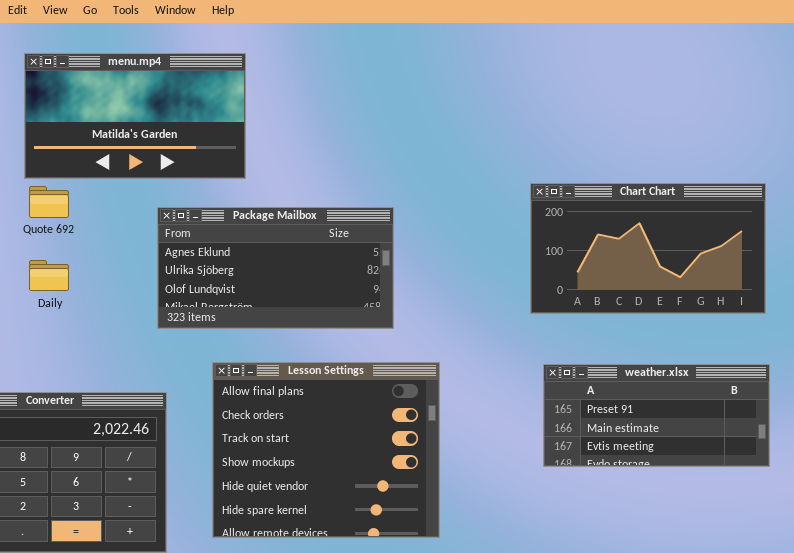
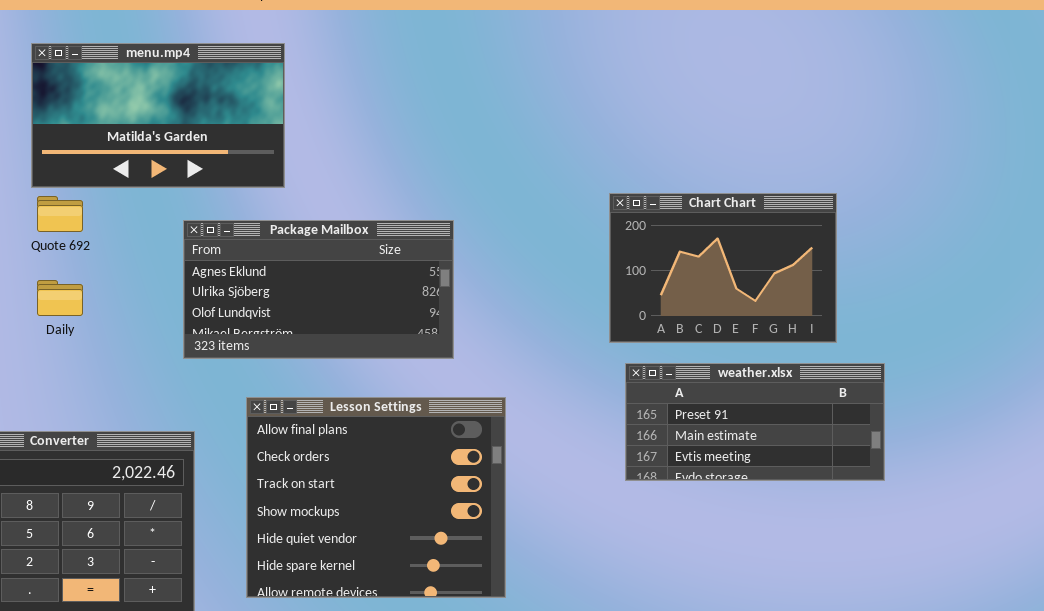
Chart Chart: [530,183,766,314] -> [609,193,837,343], resized
weather.xlsx: [543,364,770,467] -> [625,363,885,481], moved

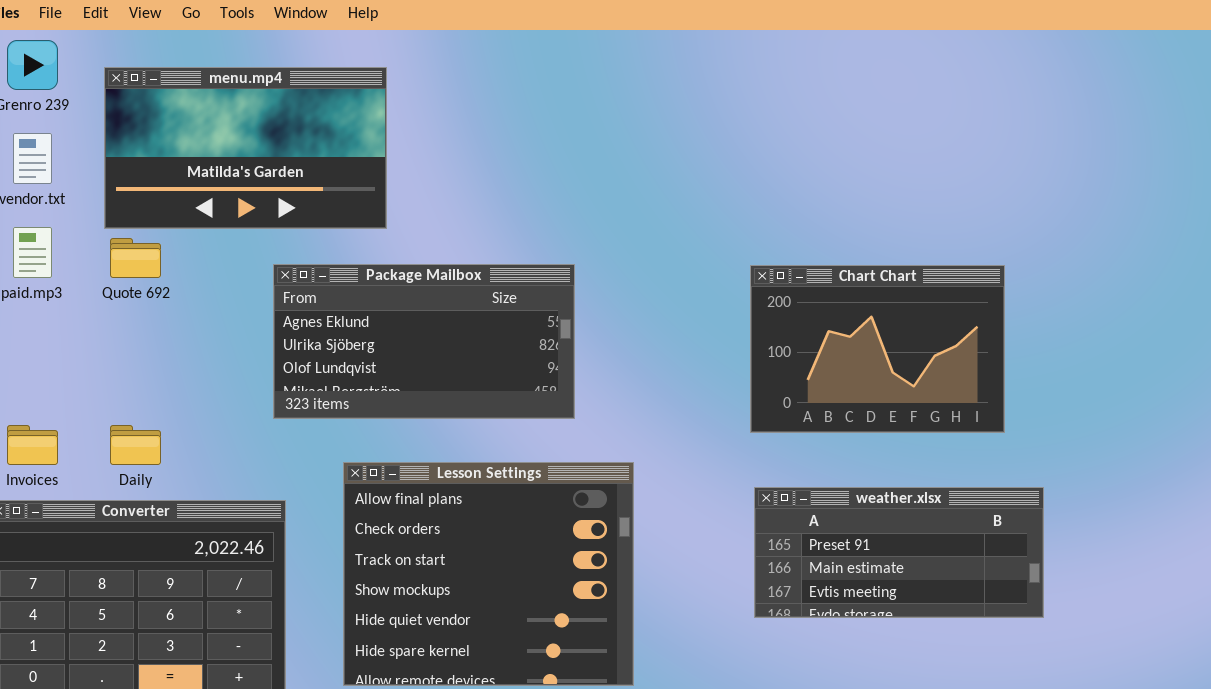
Chart Chart: [609,193,837,343] -> [750,265,1005,433], moved
Daily: [37,280,83,316] -> [110,425,161,465], moved
weather.xlsx: [625,363,885,481] -> [754,487,1044,618], moved

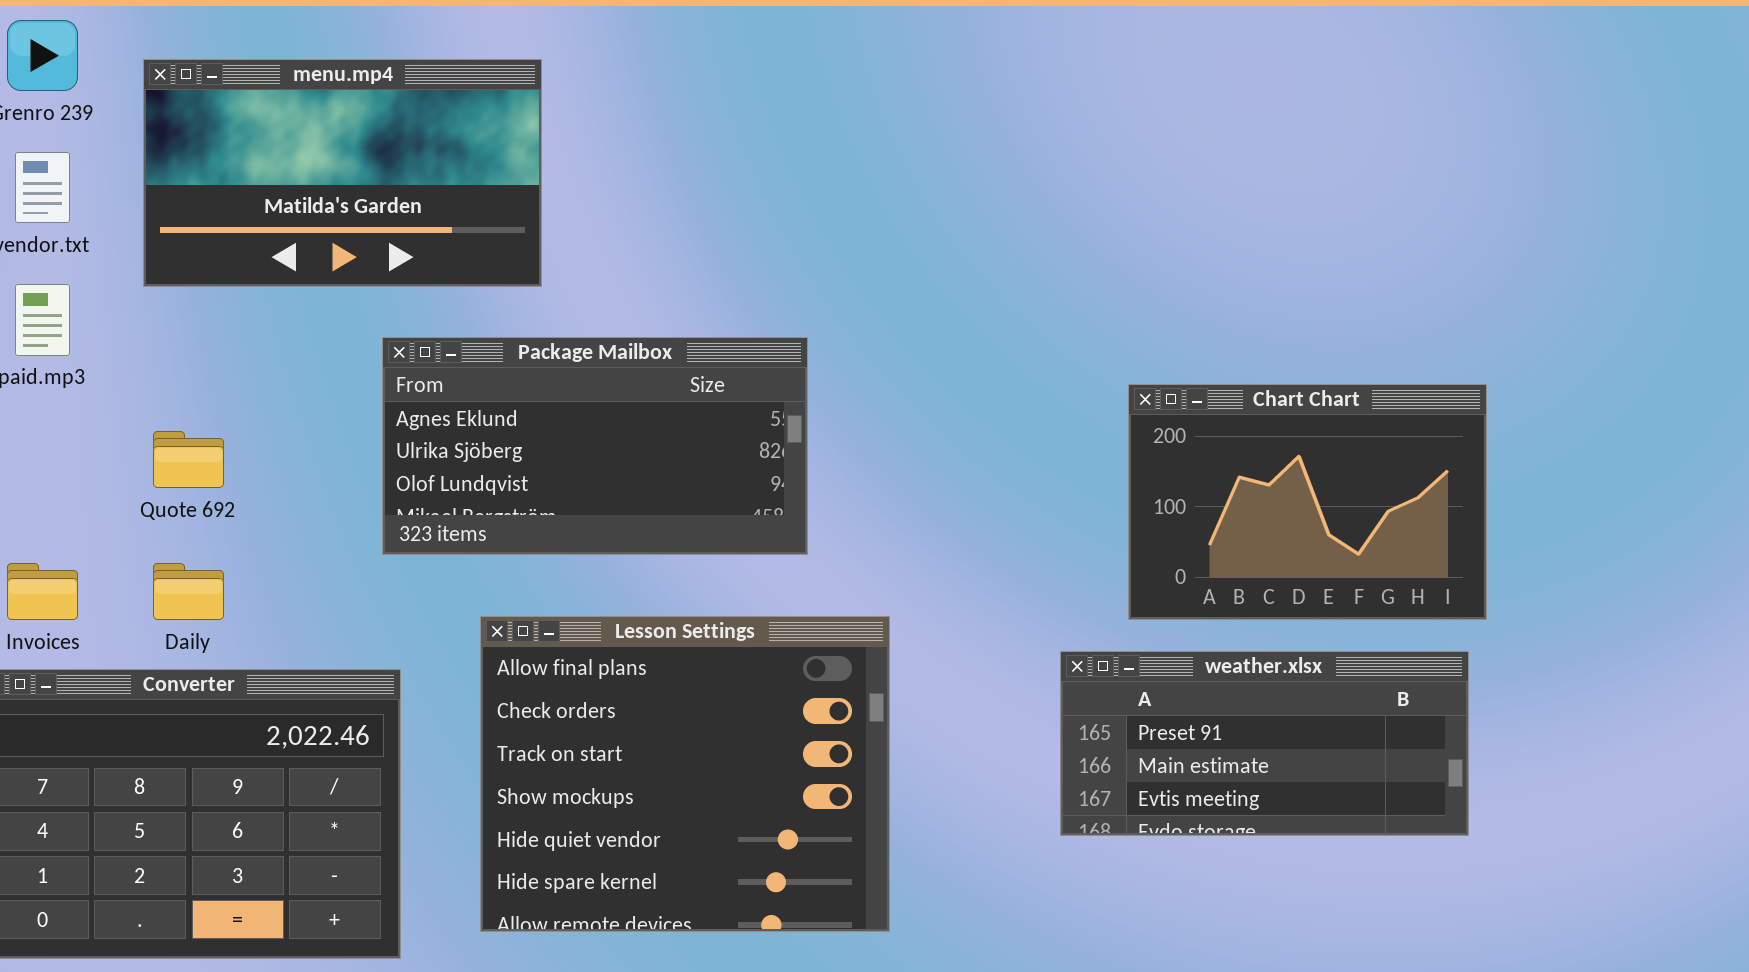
Quote 692: [110,238,161,278] -> [153,431,224,488], moved
Chart Chart: [750,265,1005,433] -> [1128,384,1487,620], moved

